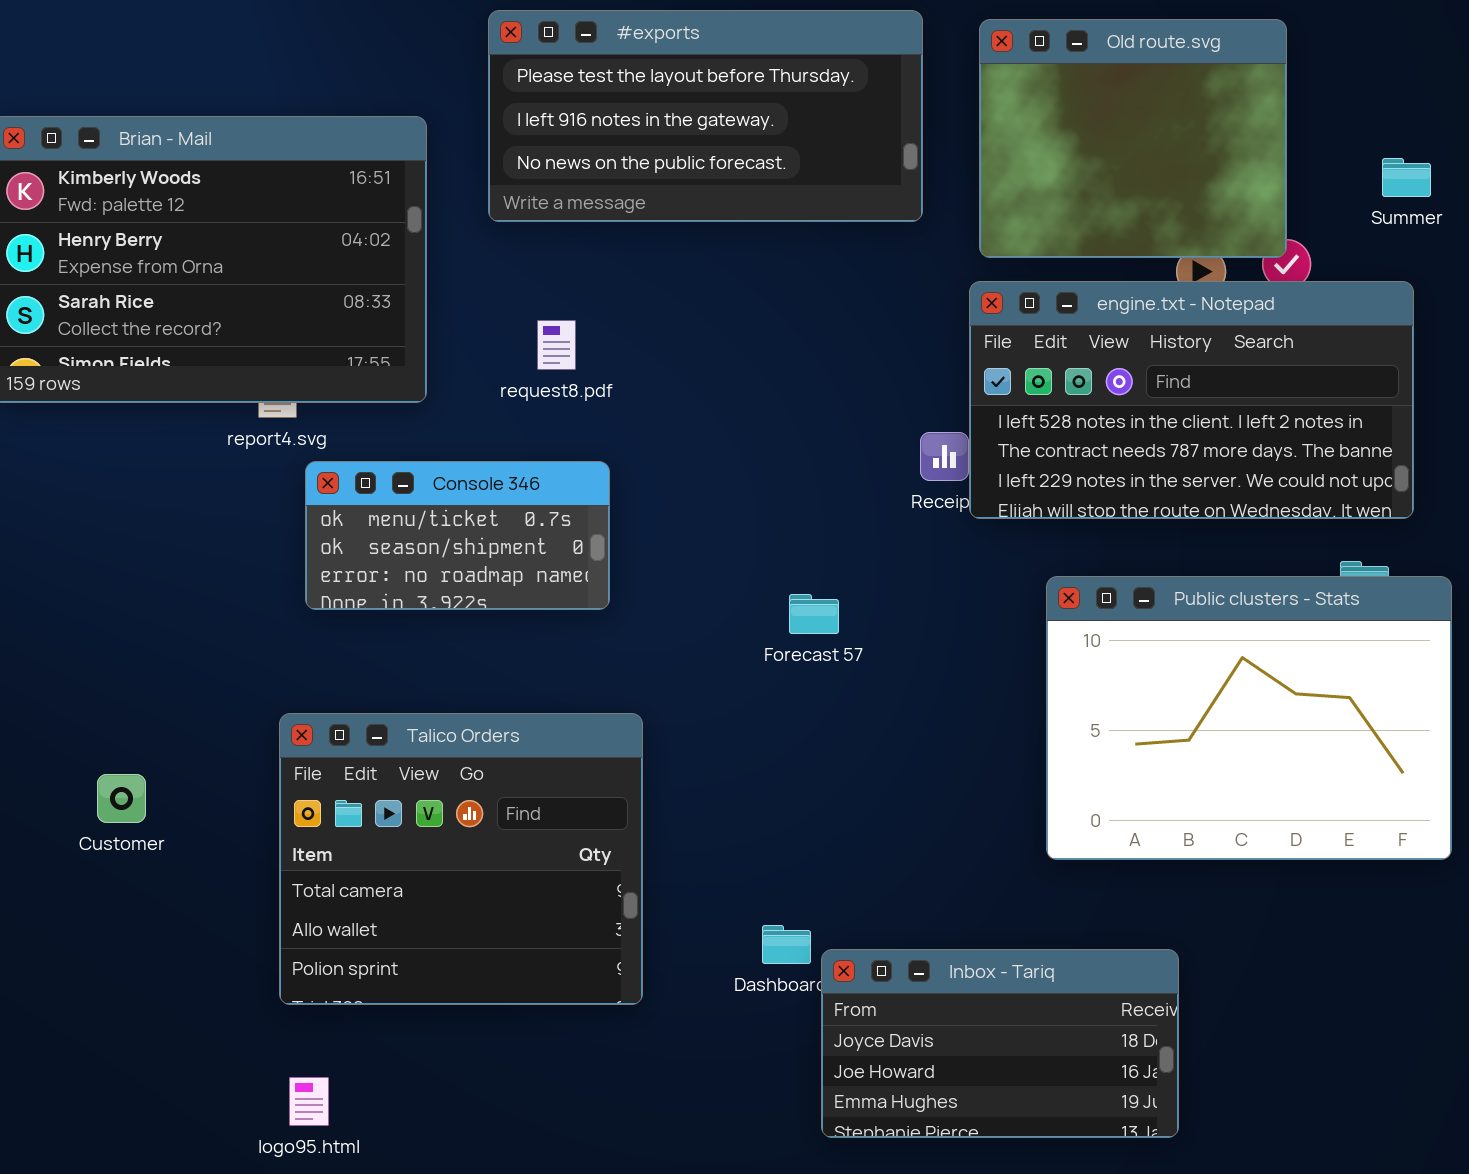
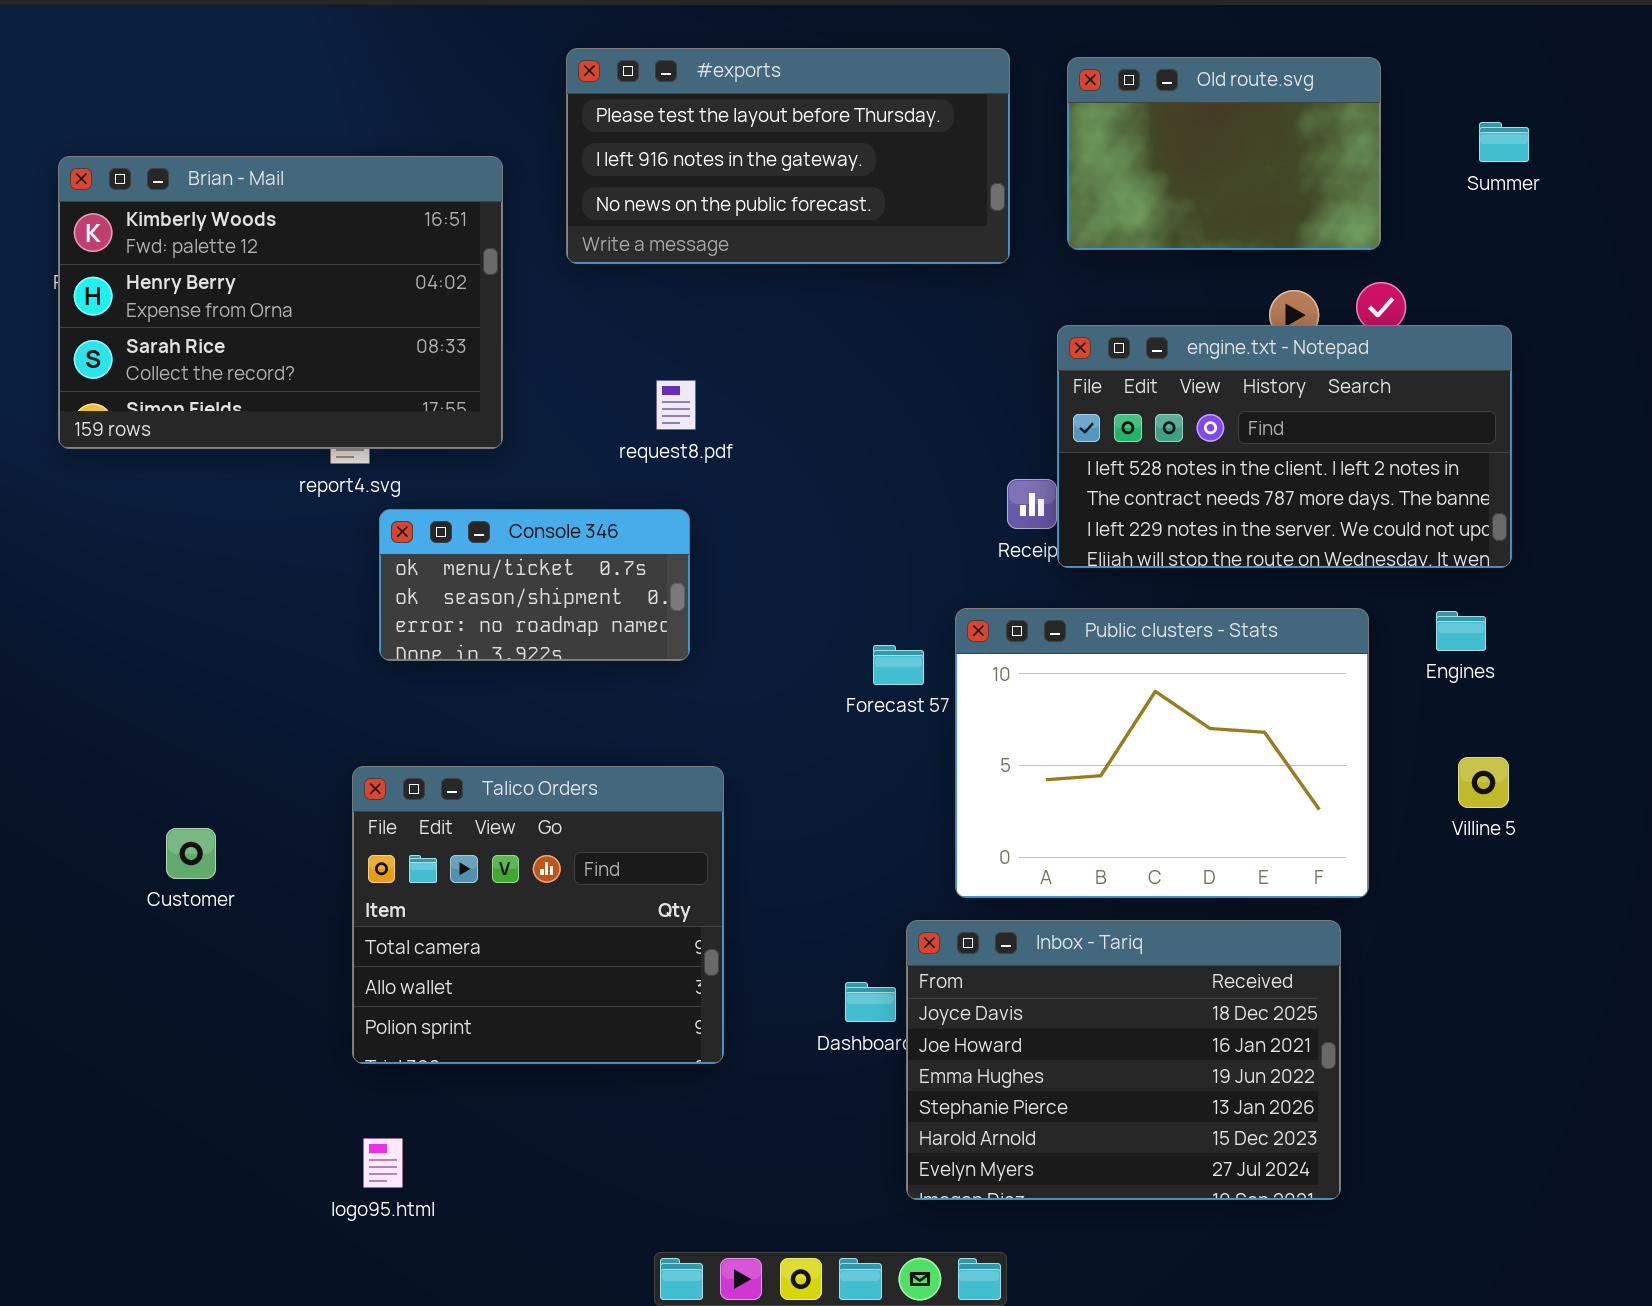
Old route.svg: [979,19,1287,258] -> [1067,57,1381,250], resized
Summer: [1382,158,1431,197] -> [1479,122,1529,162], moved
request8.pdf: [537,320,576,370] -> [656,380,696,430], moved
Public clusters - Stats: [1046,576,1452,860] -> [955,608,1369,898], moved
Inbox - Tariq: [821,949,1179,1138] -> [906,920,1341,1200], resized

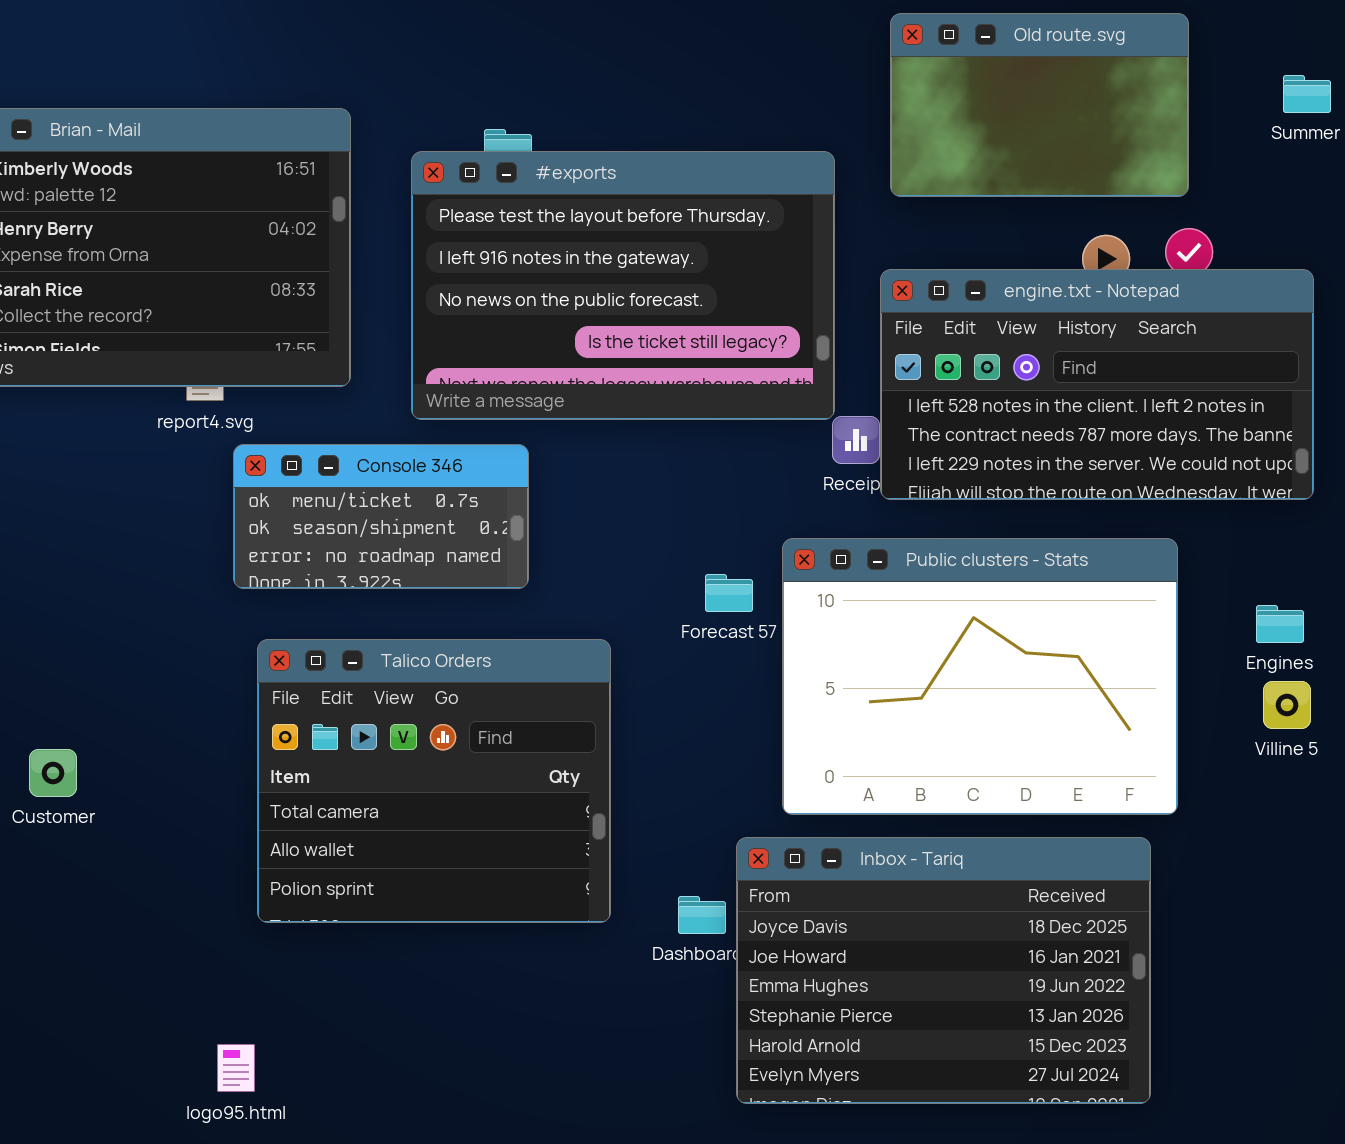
#exports: [566,48,1010,264] -> [411,151,835,420], moved, resized
Engines: [1436,611,1486,651] -> [1256,605,1304,643], moved
Talico Orders: [352,766,724,1064] -> [257,639,611,923], moved

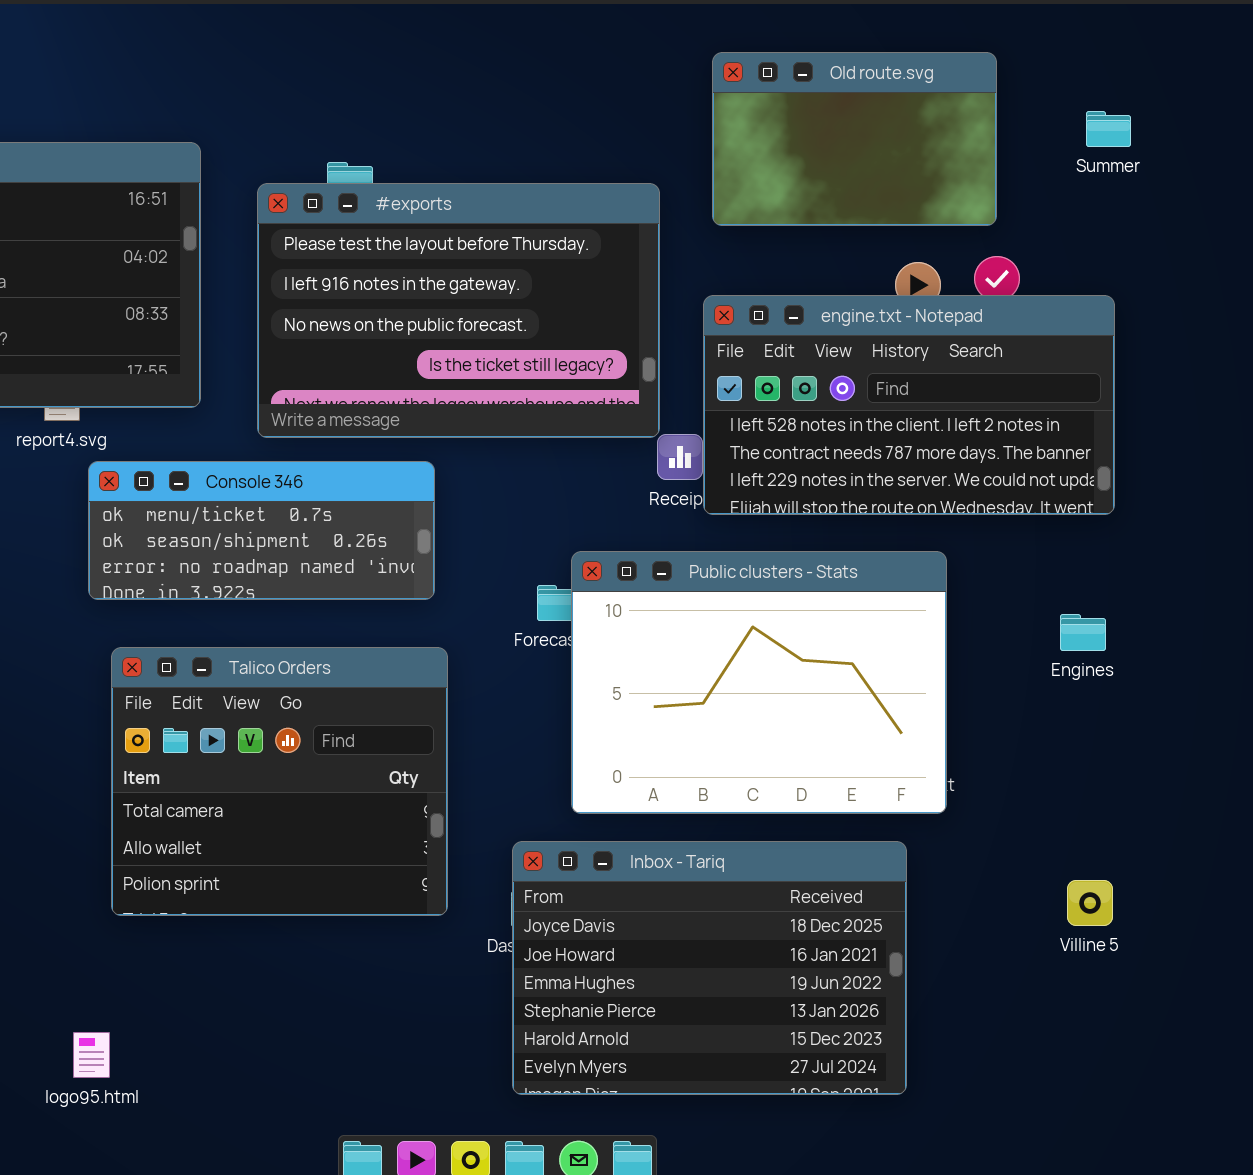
Console 346: [233,444,529,589] -> [88,461,435,600], resized
Public clusters - Stats: [782,538,1178,815] -> [571,551,947,814], moved
Villine 5: [1263,681,1311,729] -> [1067,880,1113,926], moved
Inbox - Tariq: [736,837,1151,1104] -> [512,841,907,1095], moved

